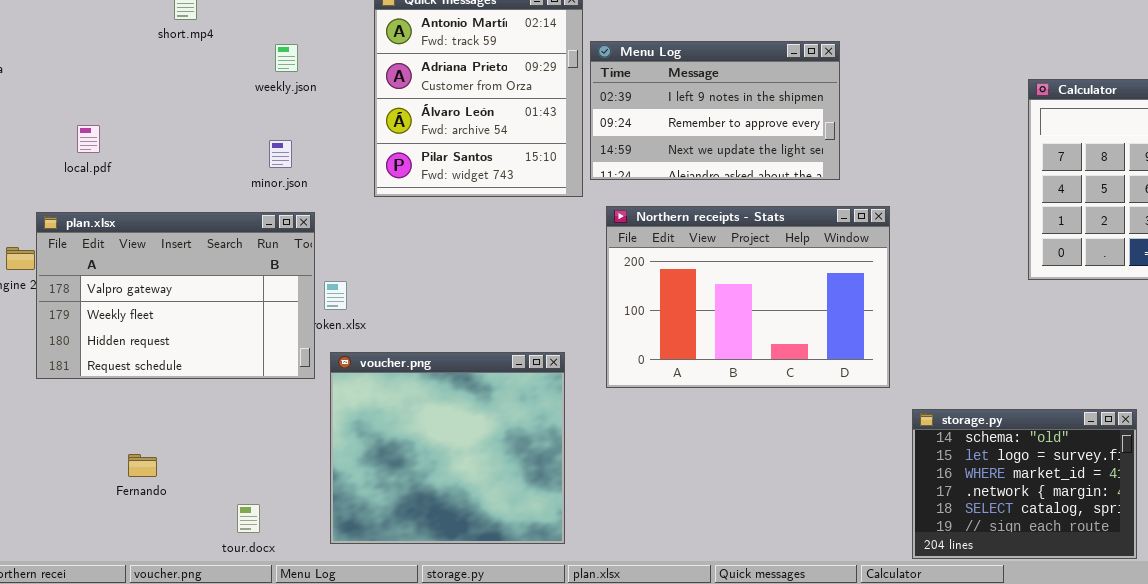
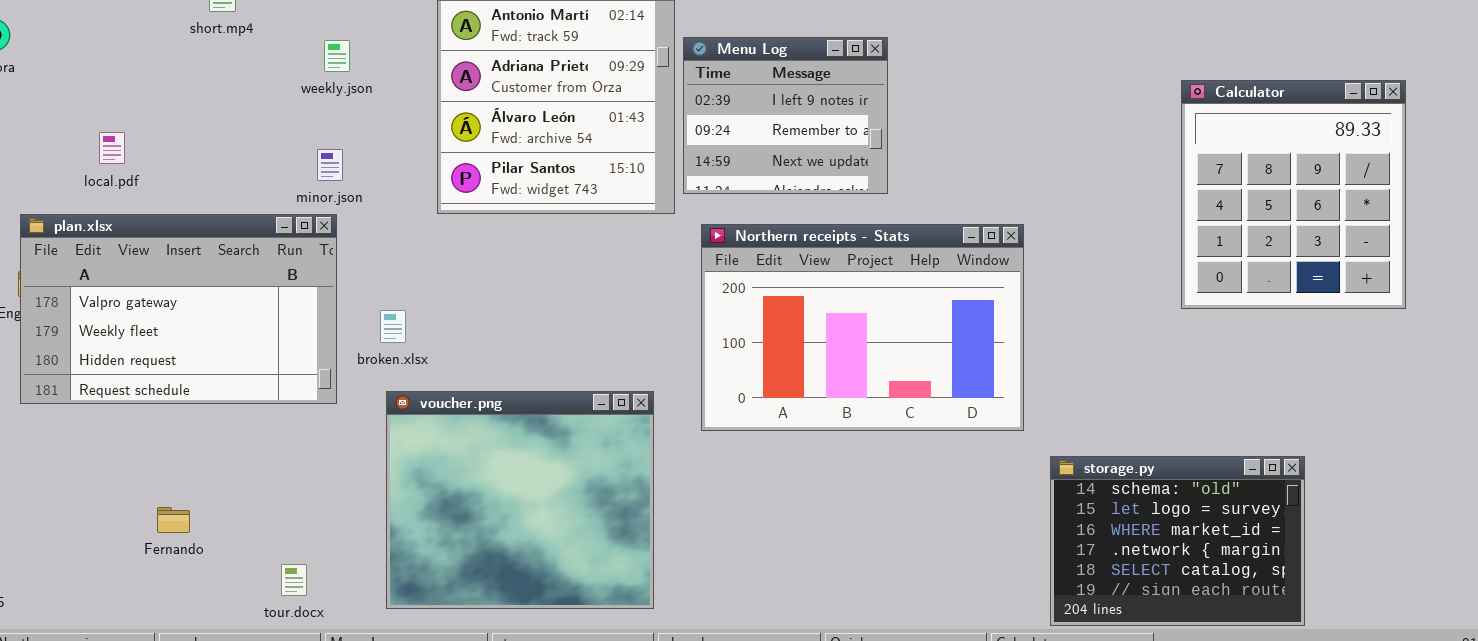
Menu Log: [590,41,840,180] -> [683,37,888,194], resized
plan.xlsx: [36,212,315,379] -> [20,214,337,404], moved

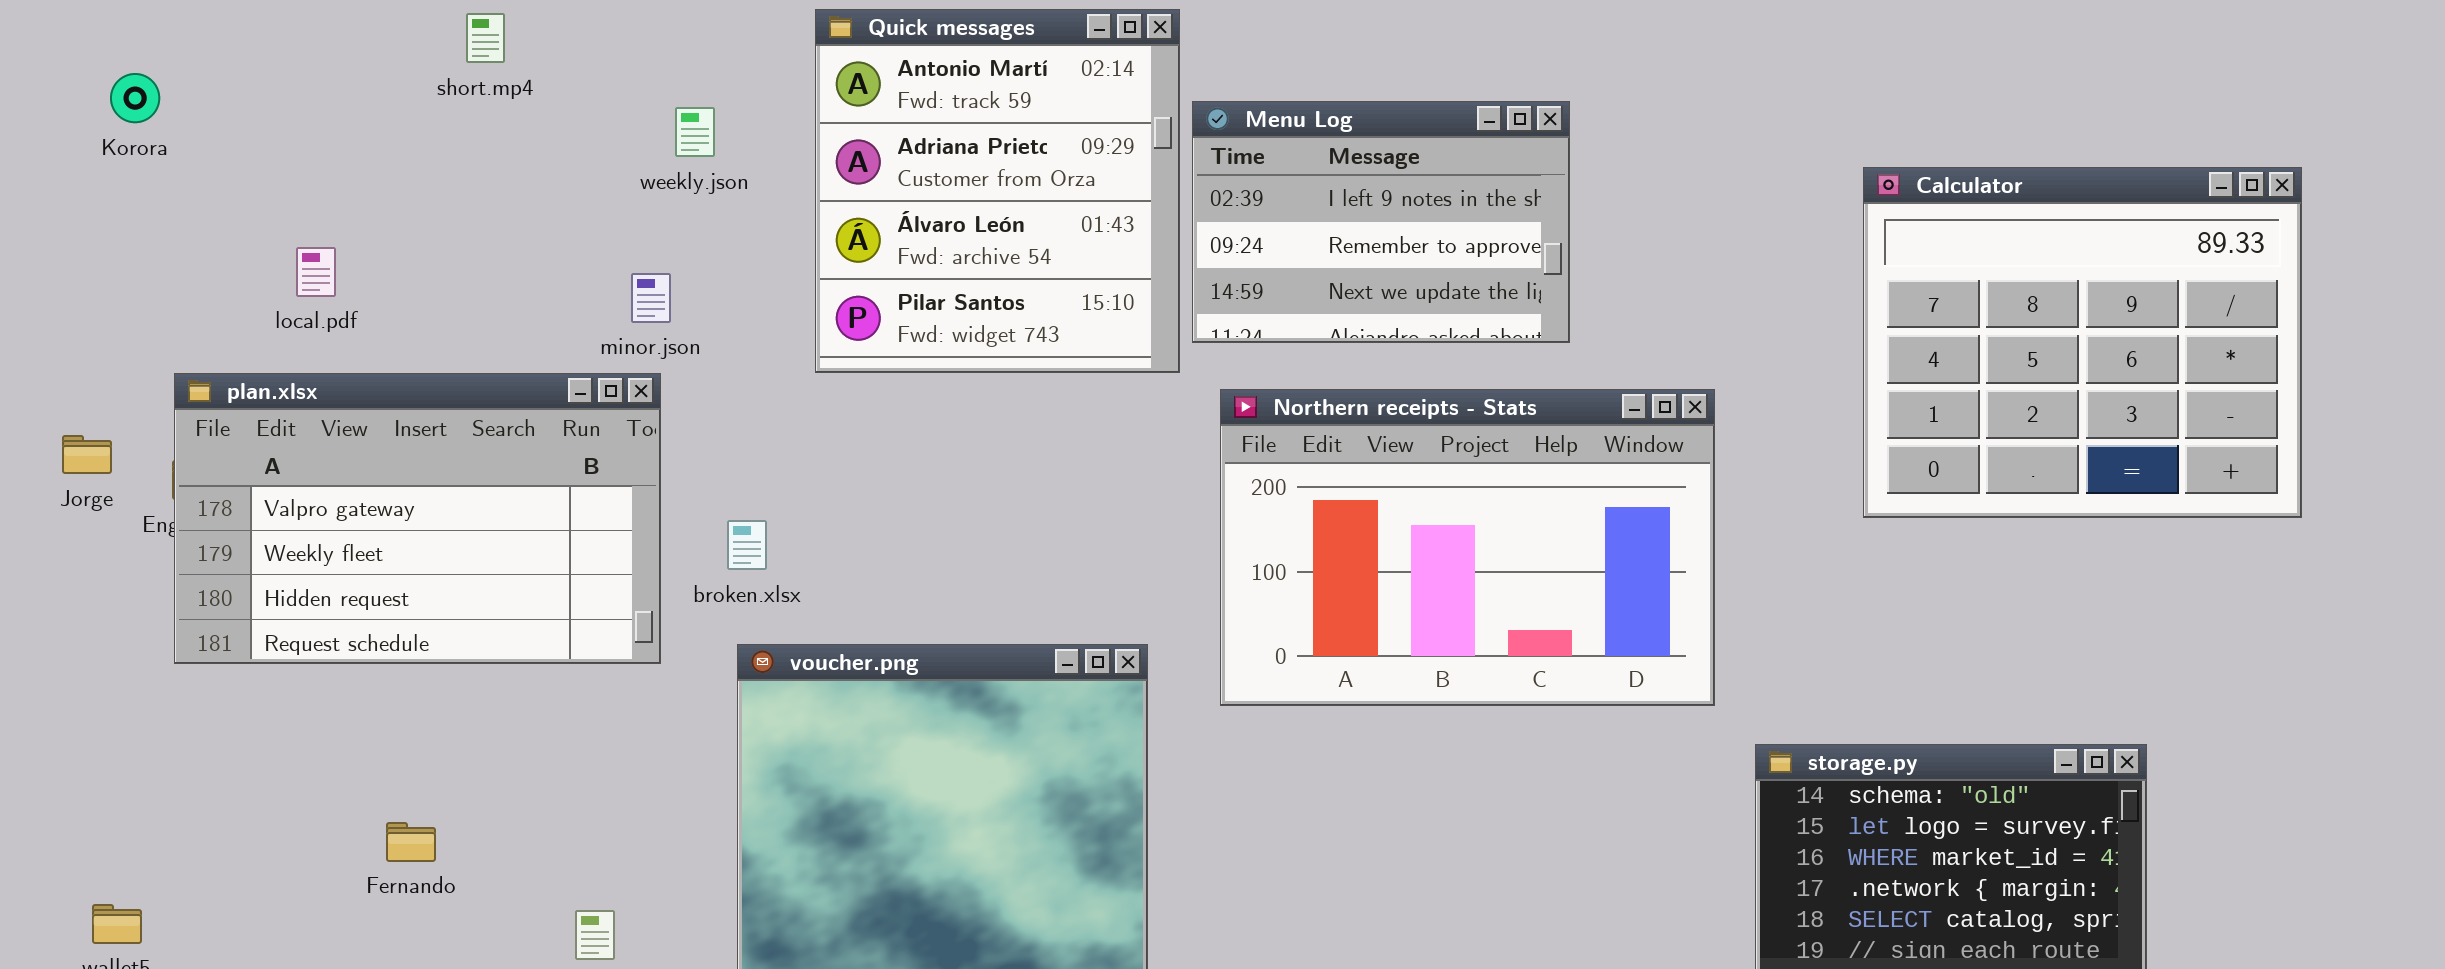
Menu Log: [683,37,888,194] -> [1192,101,1570,343], resized
weekly.json: [324,40,350,72] -> [675,107,715,157], moved
Calculator: [1181,80,1406,309] -> [1863,167,2302,518], resized

